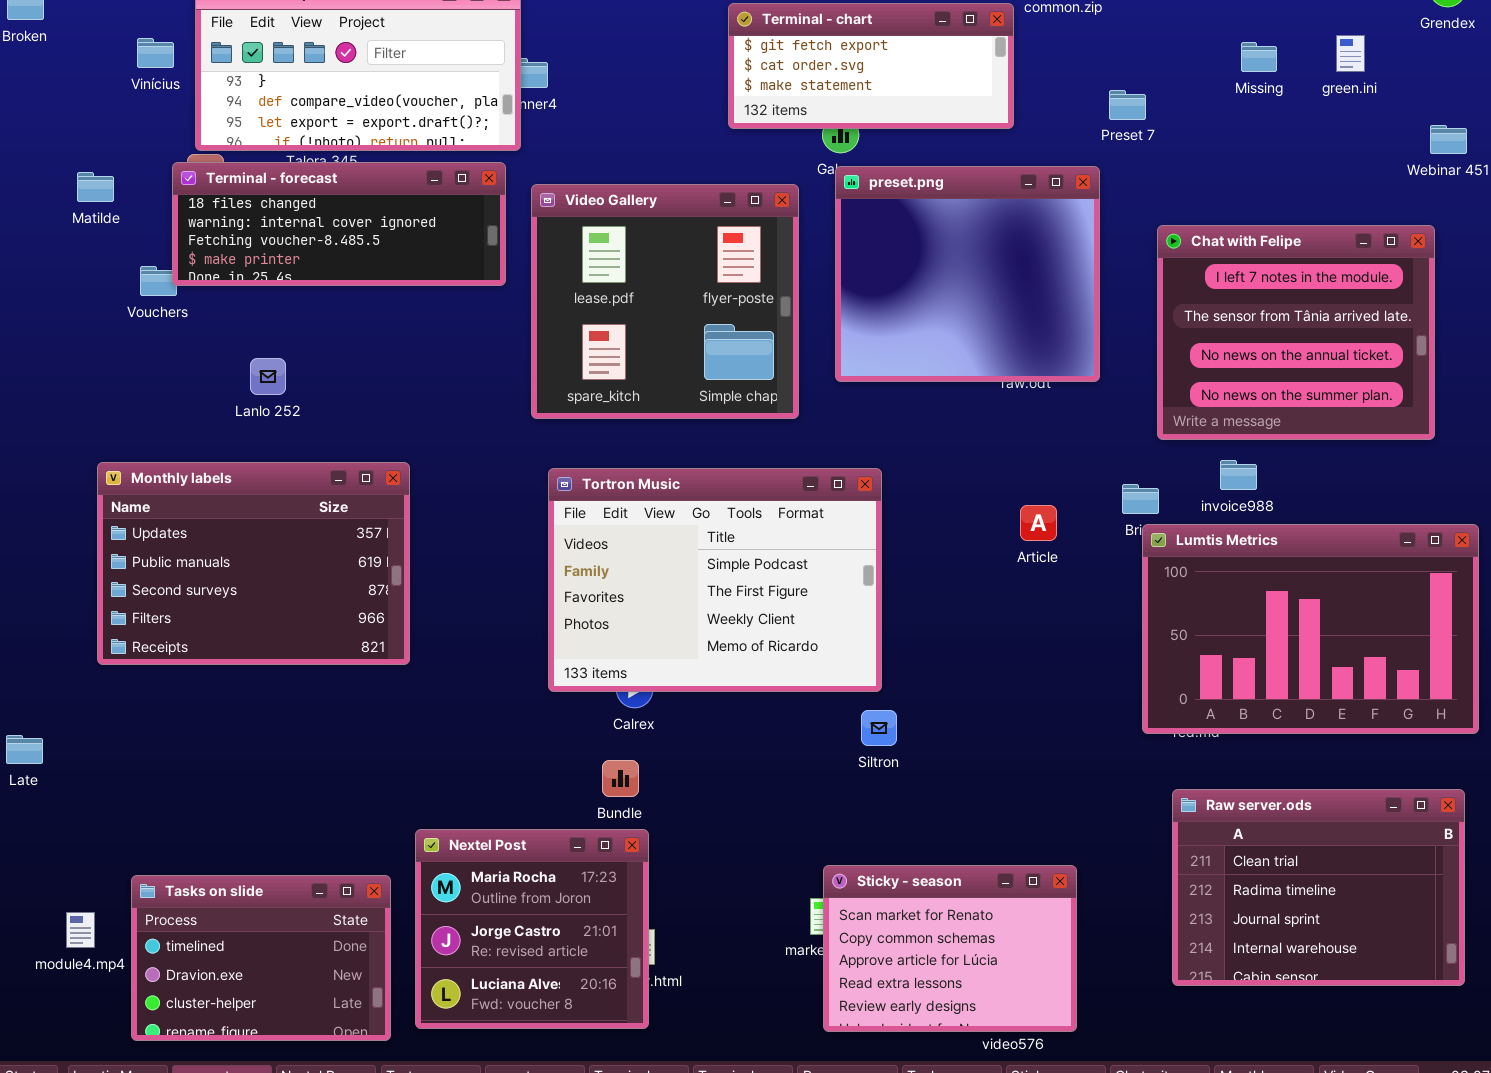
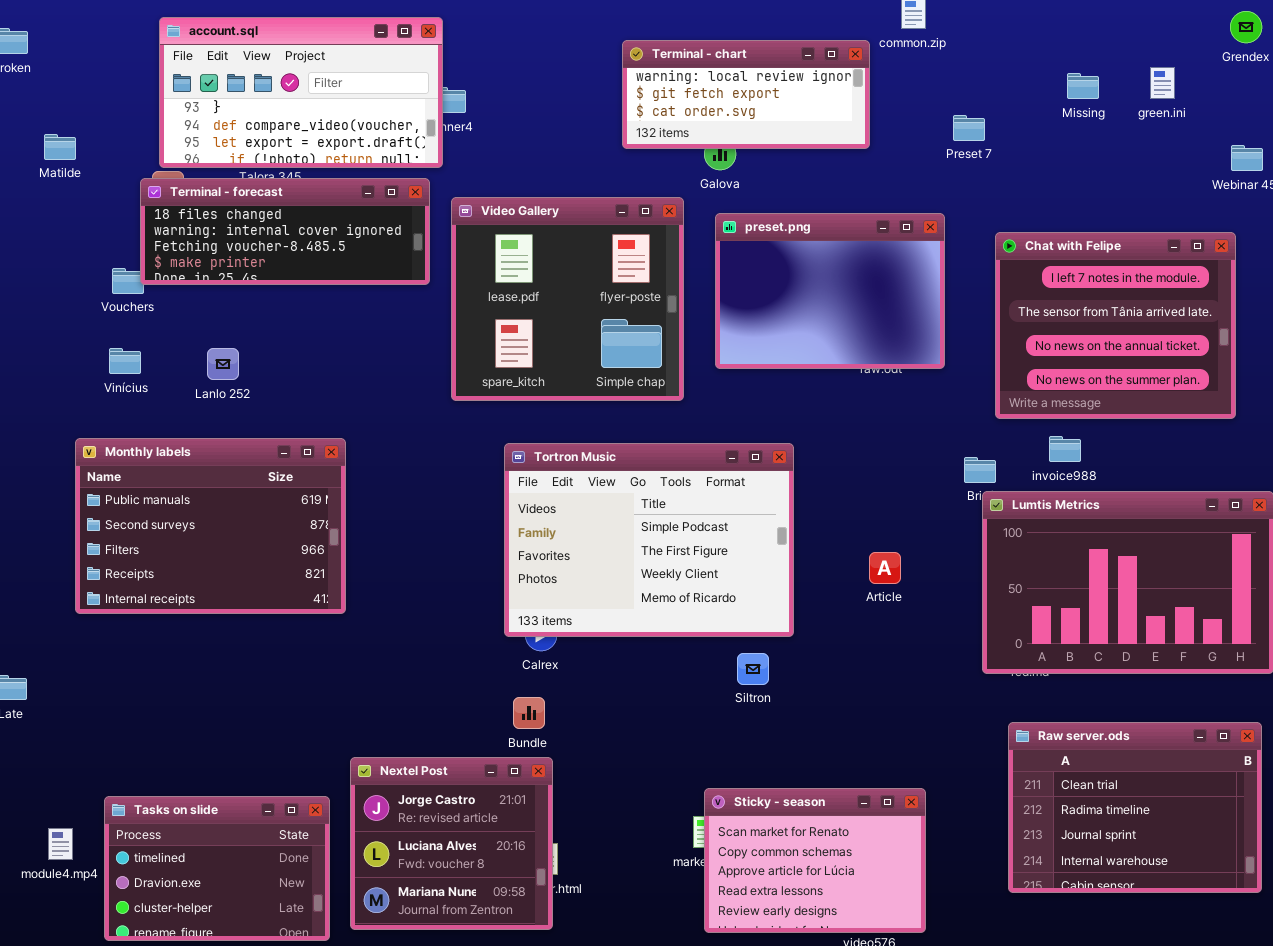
Terminal - chart: [728,3,1014,129] -> [622,40,870,149], scrolled up 1 row
Vinícius: [137,38,174,68] -> [109,348,141,374], moved
preset.png: [835,166,1100,382] -> [715,213,945,369], resized
Matilde: [77,172,114,202] -> [44,134,76,160], moved
Monthly labels: [97,462,410,665] -> [75,438,346,614], scrolled down 1 row
Tortron Music: [548,468,882,692] -> [504,443,794,637], moved
Article: [1020,505,1057,541] -> [869,552,901,584], moved
Nextel Post: [415,829,649,1029] -> [350,757,553,930], scrolled down 1 row

